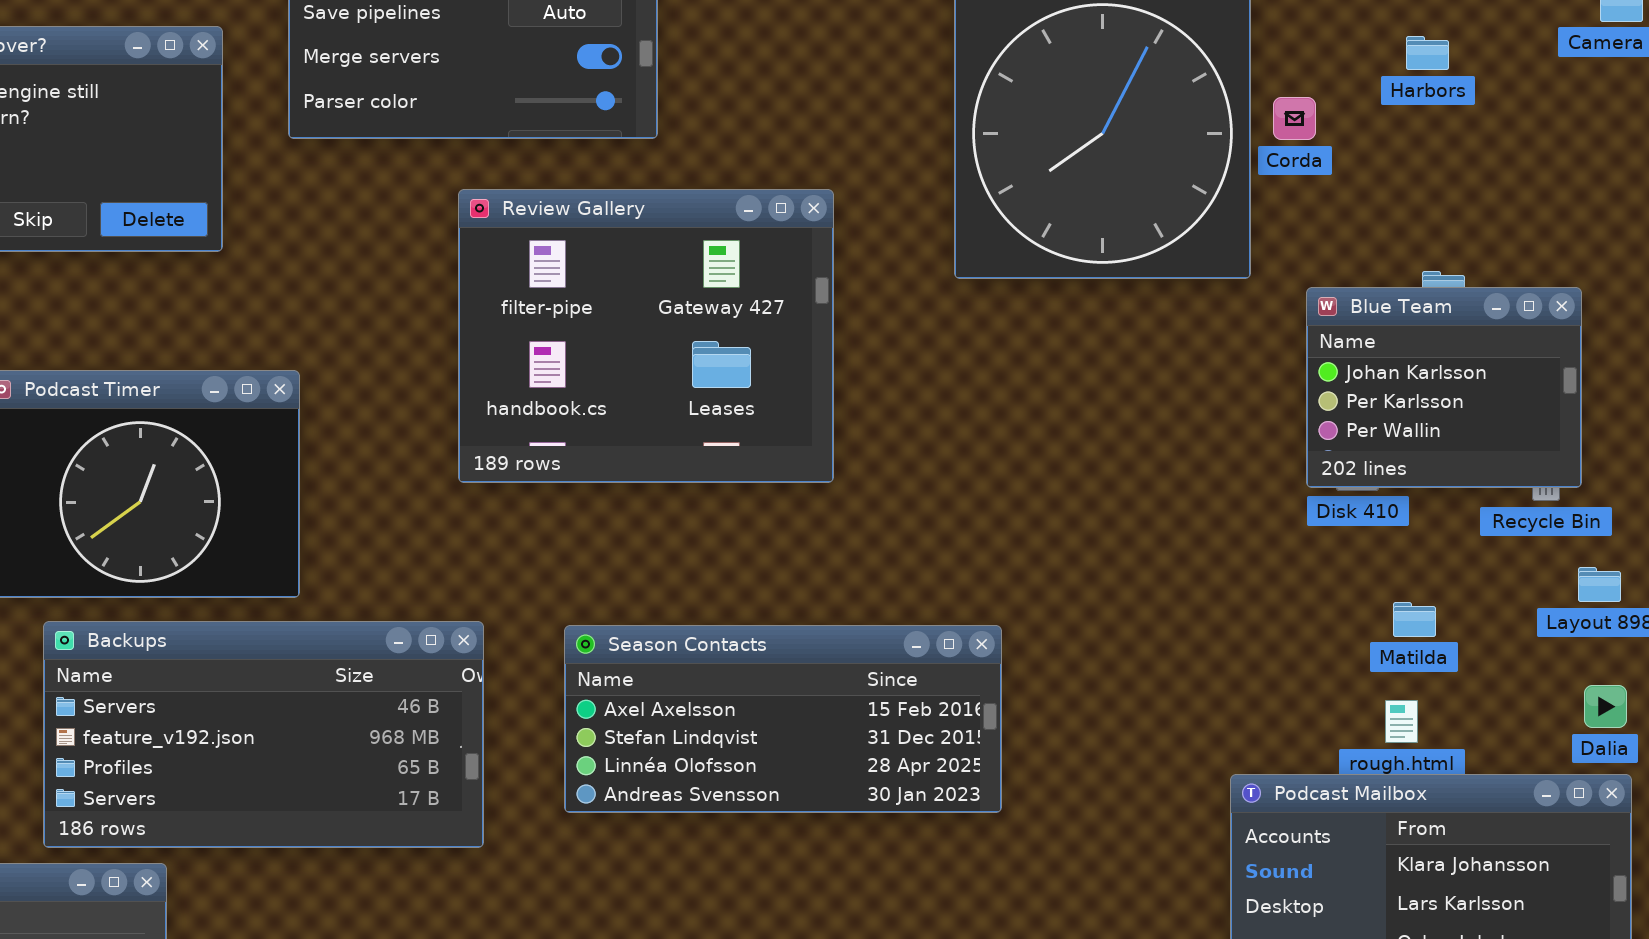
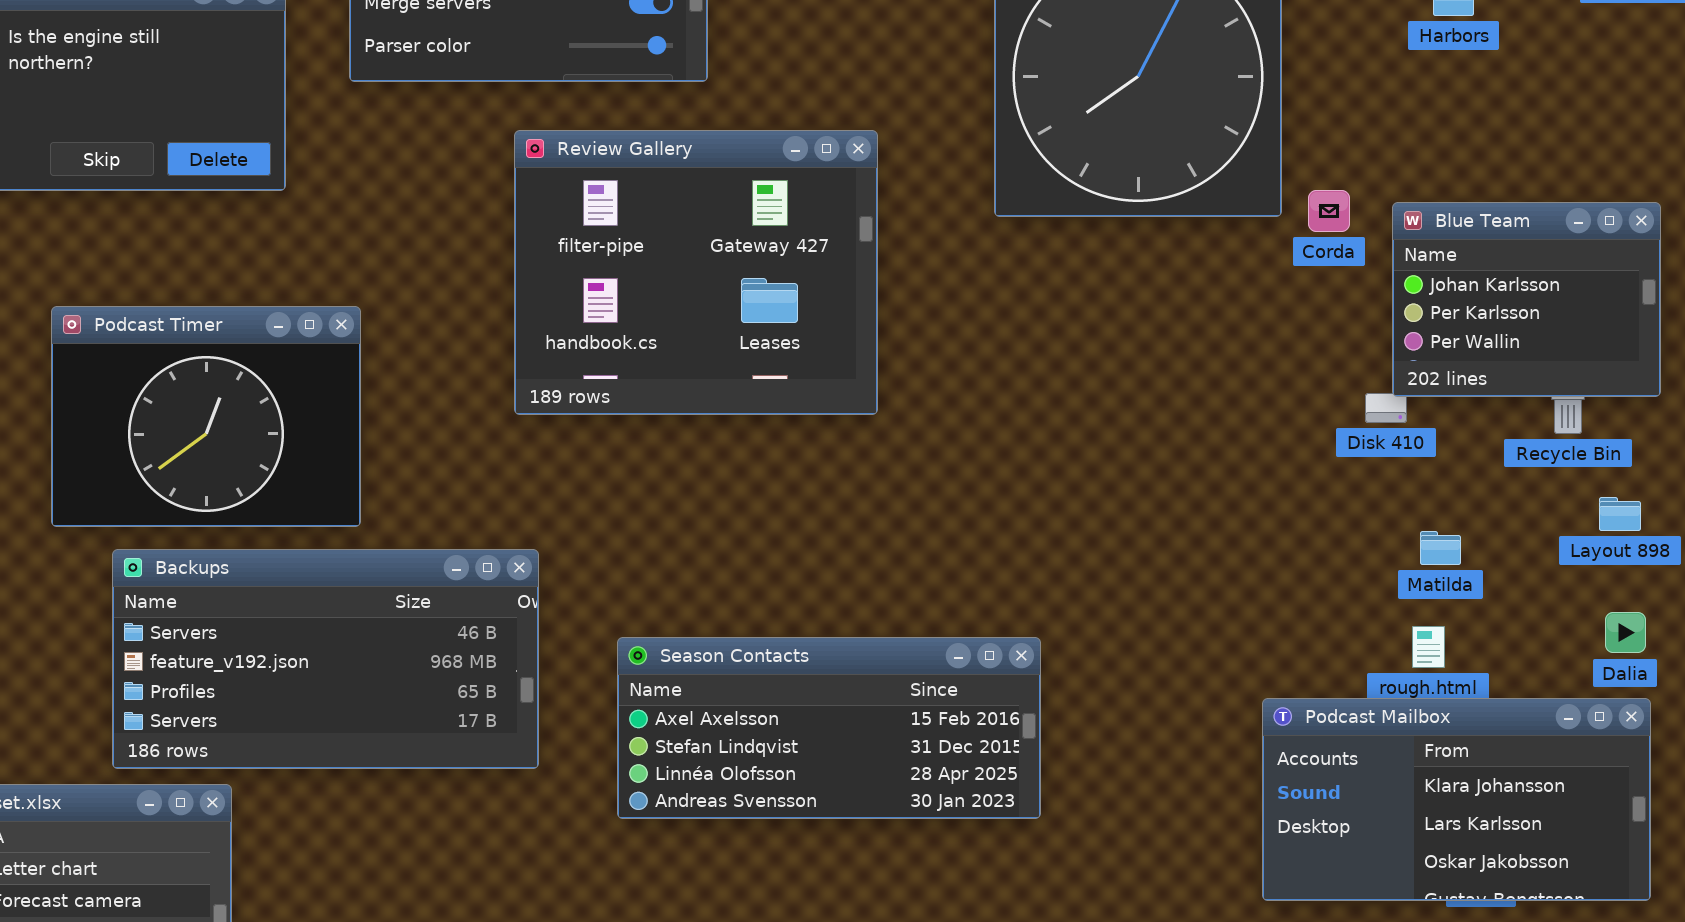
Corda: [1273,97,1316,140] -> [1308,190,1350,232], moved
Blue Team: [1306,287,1582,488] -> [1392,202,1661,397], moved
Season Contacts: [564,625,1002,813] -> [617,637,1041,819], moved

